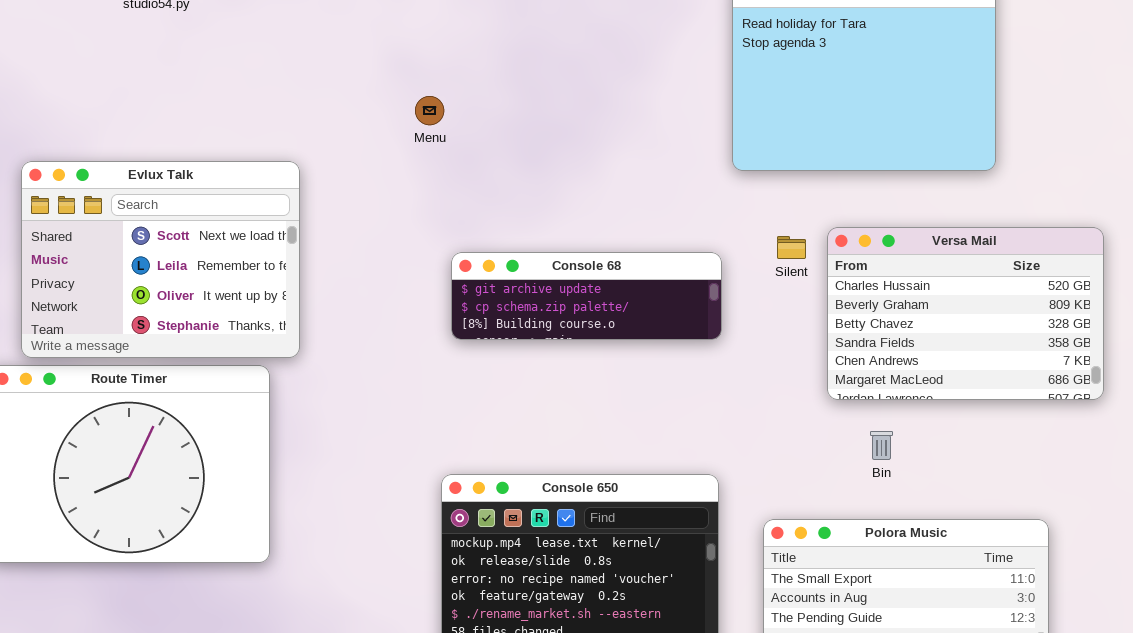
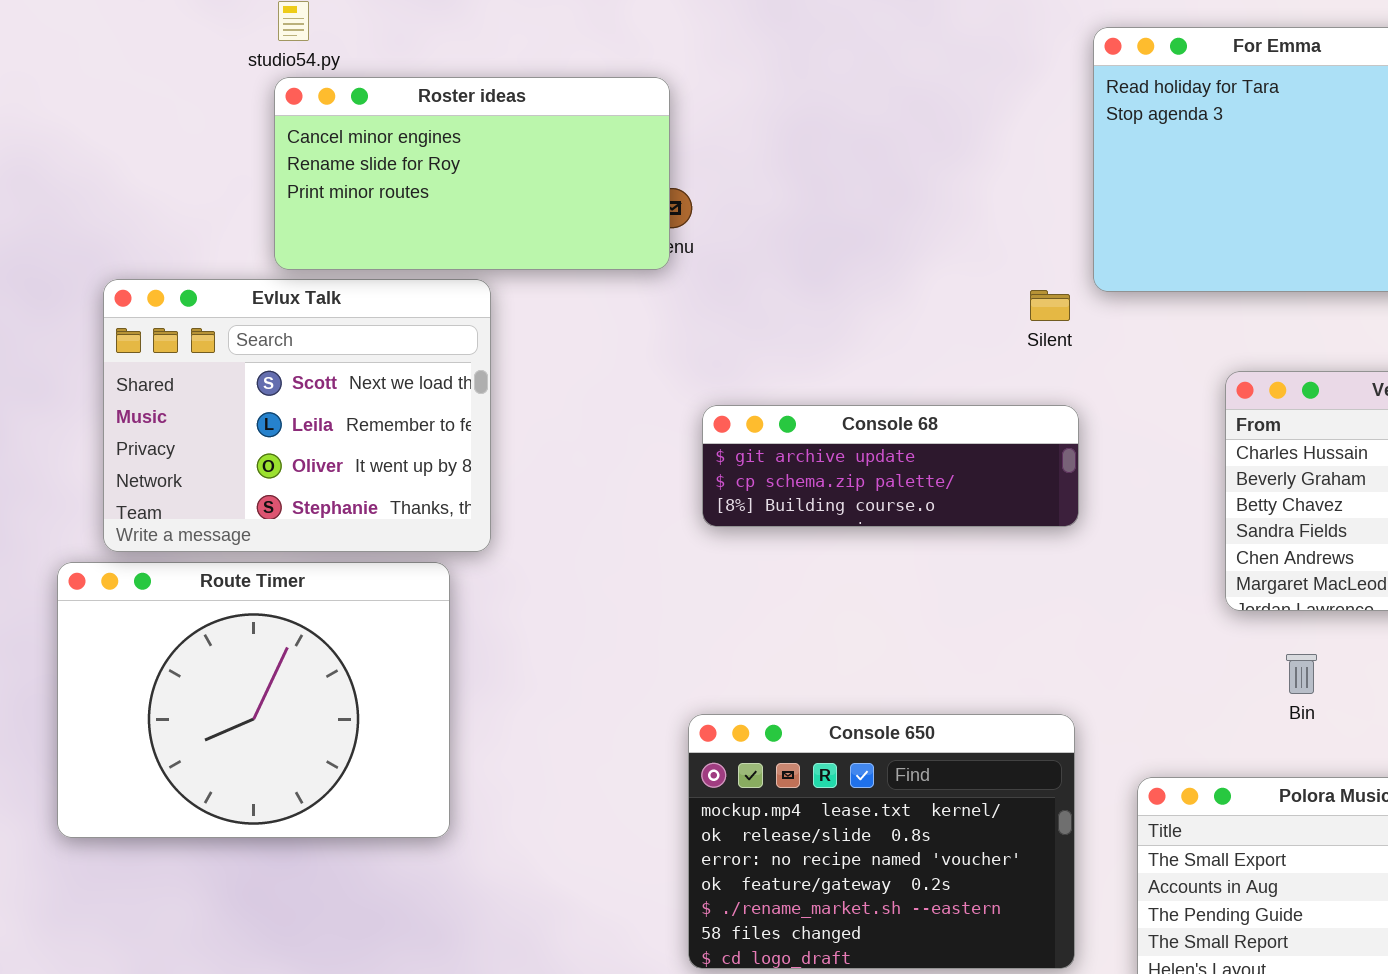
Roster ideas: none -> [274,77,670,270], opened
Silent: [777,236,806,259] -> [1030,290,1070,321], moved

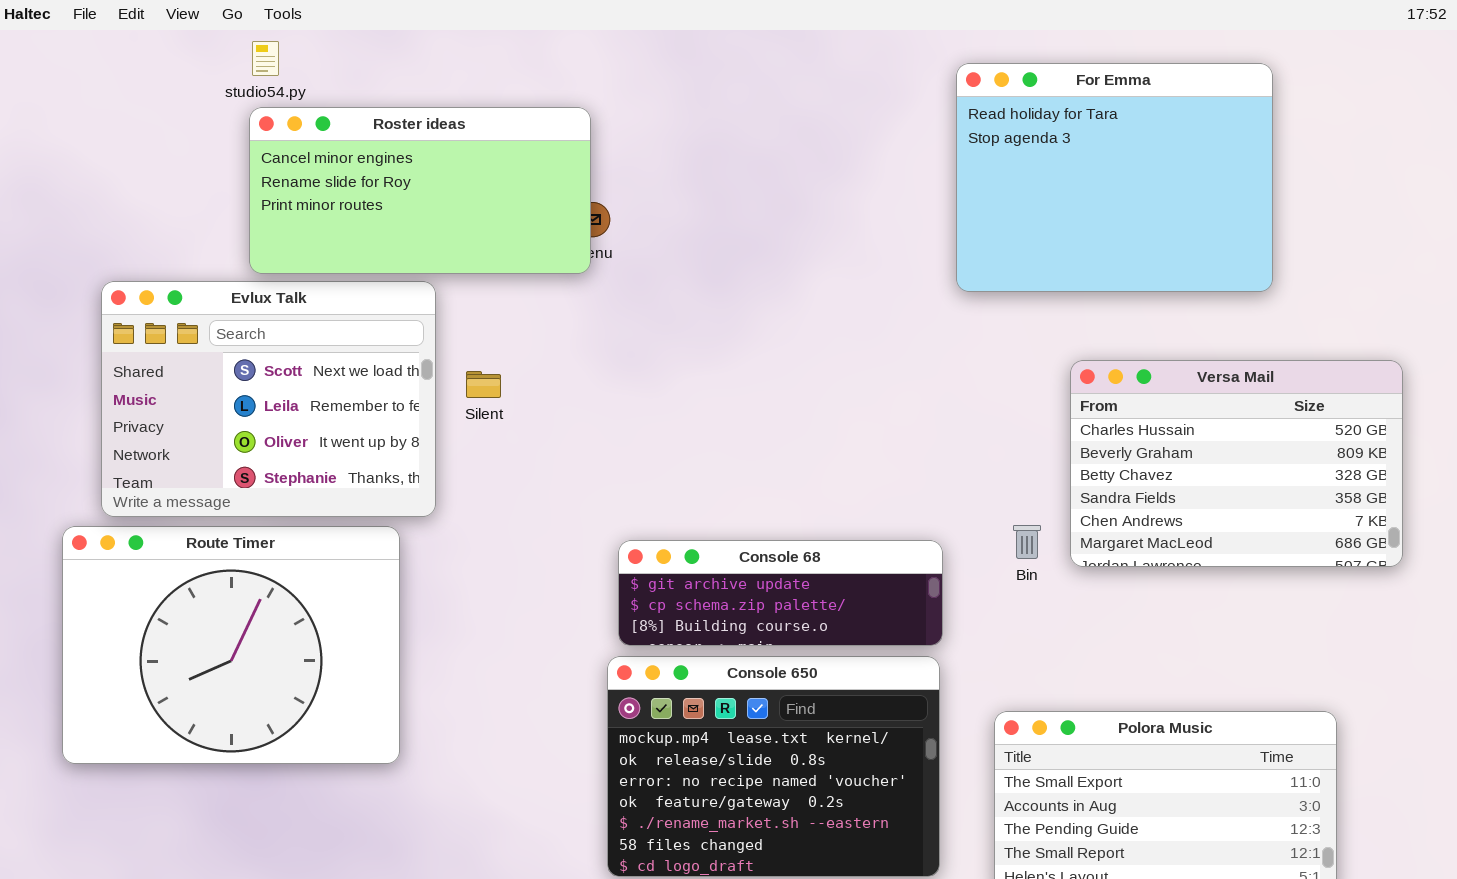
Silent: [1030,290,1070,321] -> [466,371,501,398], moved
Console 68: [702,405,1079,527] -> [618,540,943,646], moved
Bin: [1286,654,1317,694] -> [1013,525,1041,559], moved

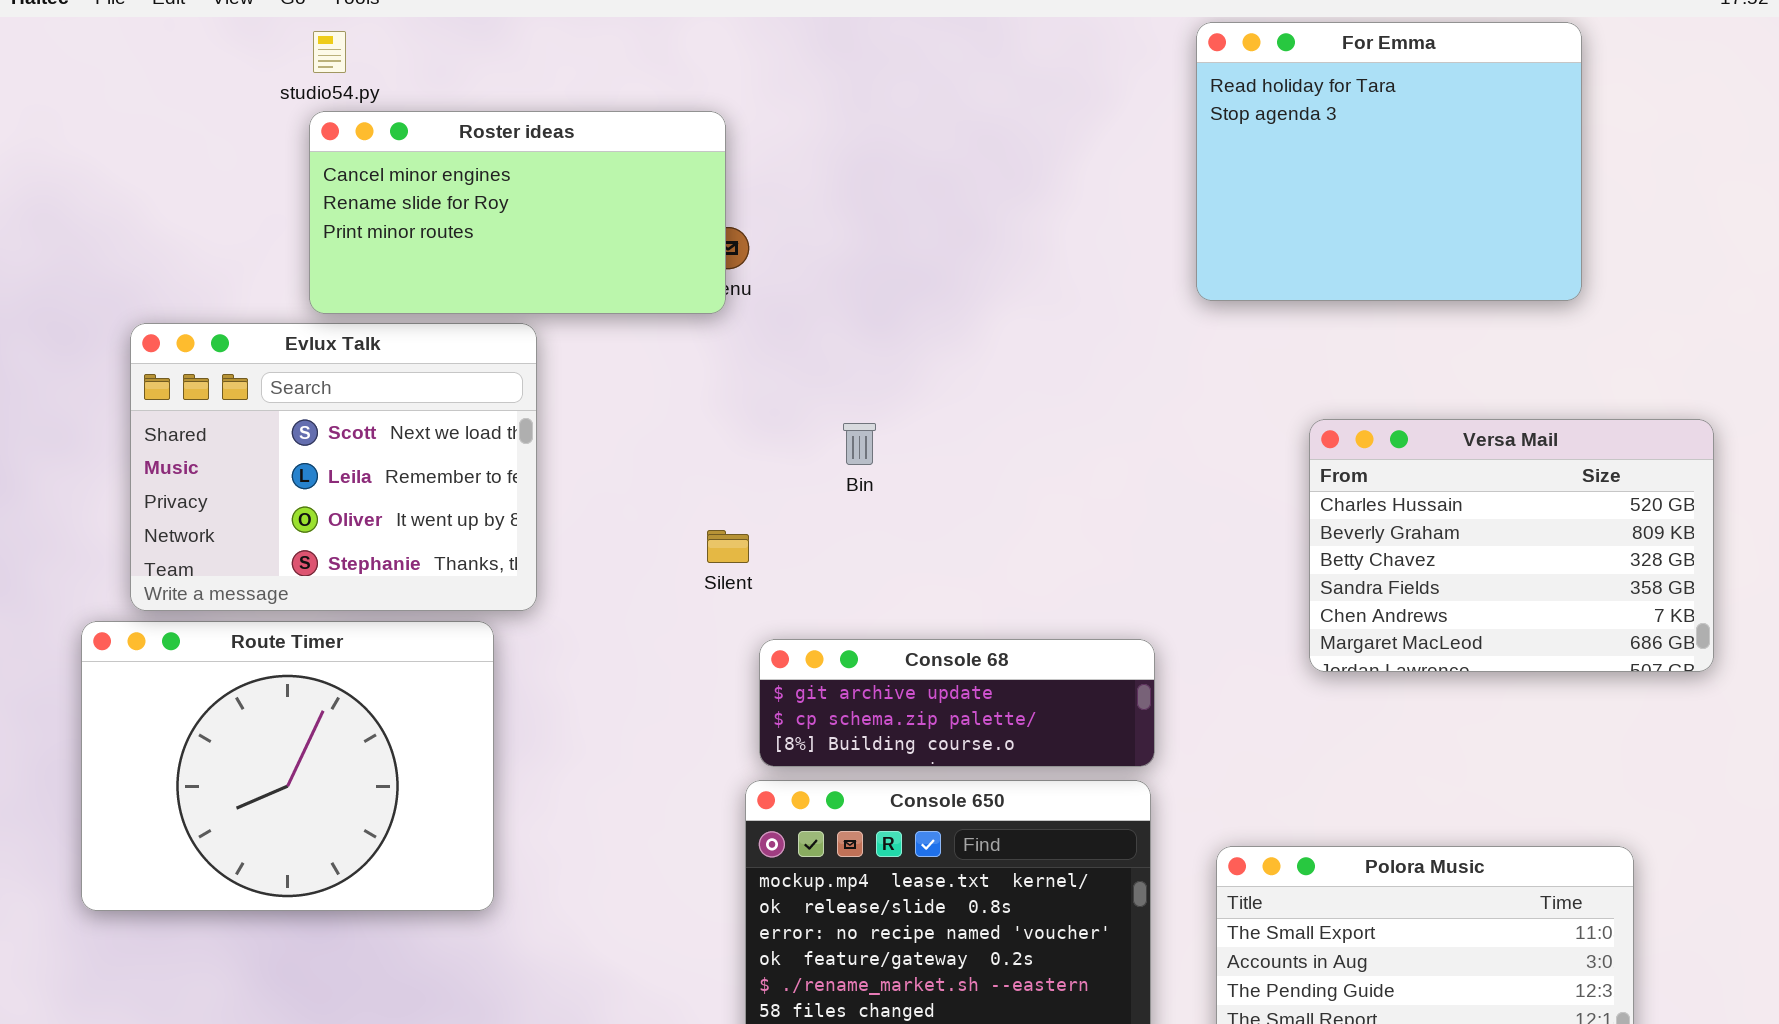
For Emma: [956,63,1273,292] -> [1196,22,1582,301], moved
Silent: [466,371,501,398] -> [707,530,749,563], moved
Bin: [1013,525,1041,559] -> [843,423,876,465], moved

